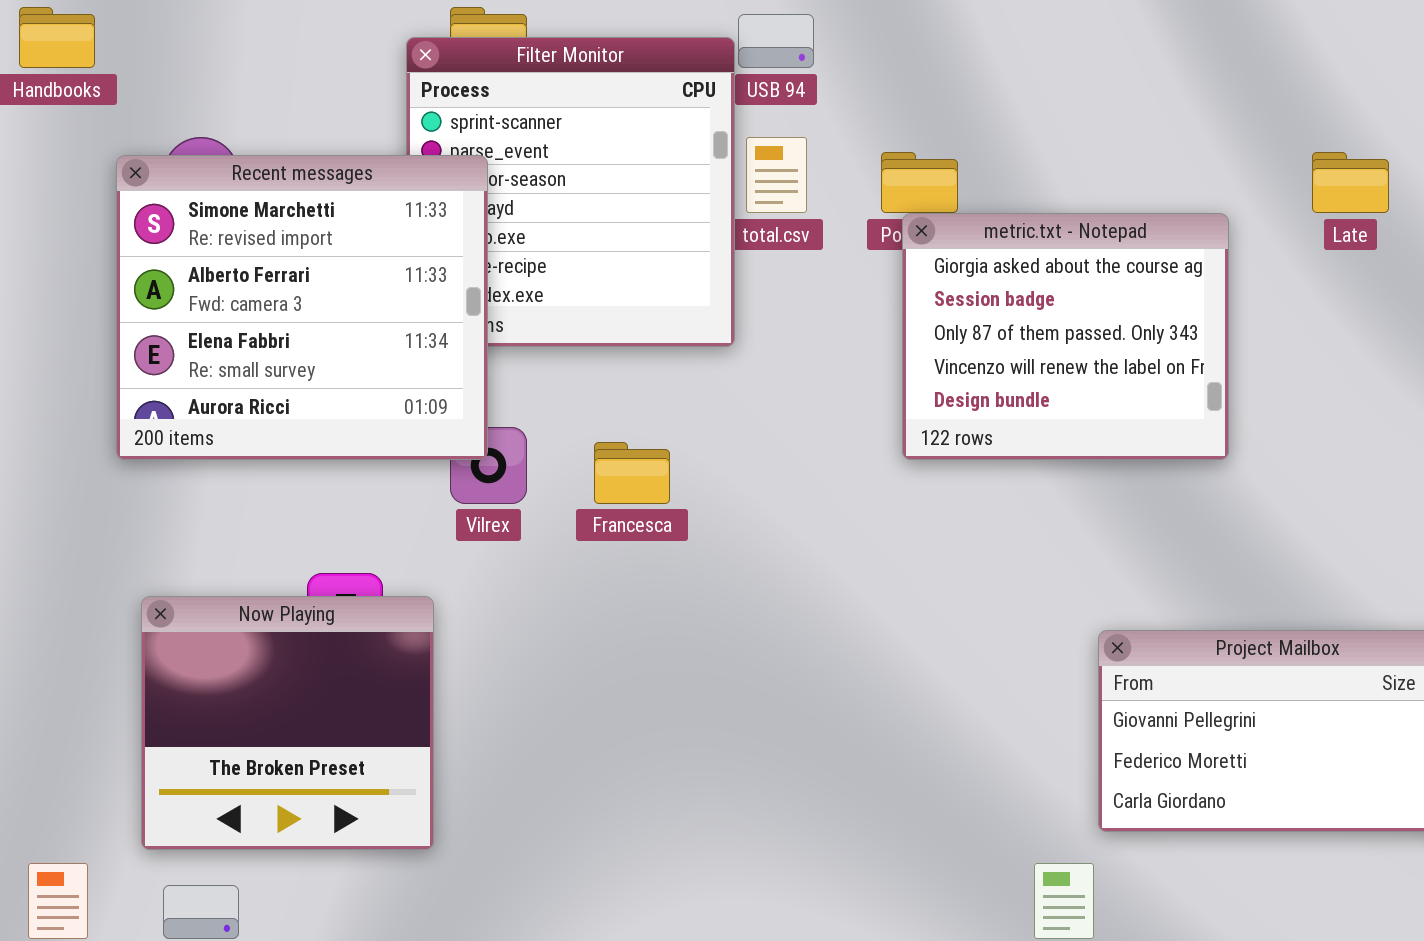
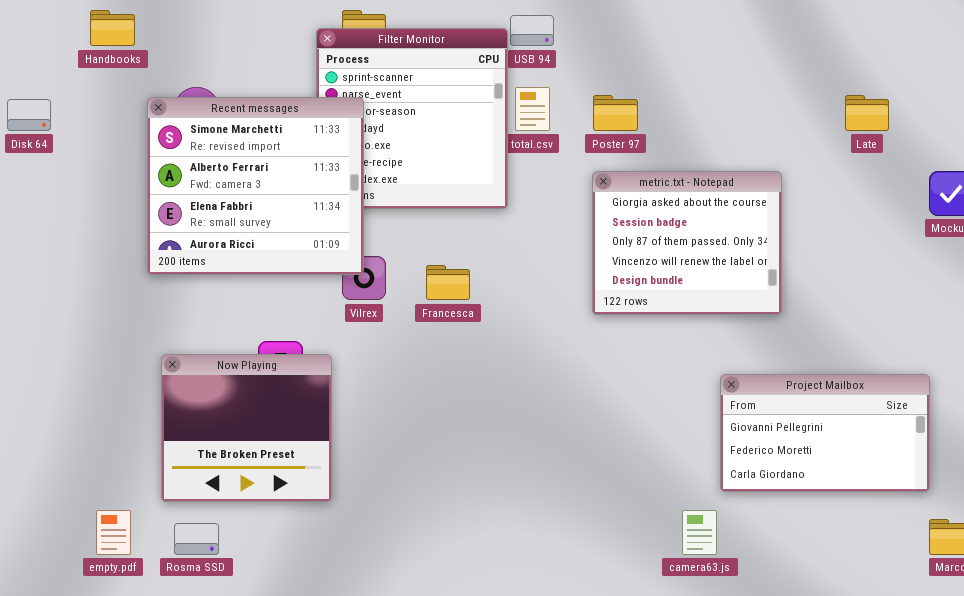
metric.txt - Notepad: [902,213,1229,460] -> [592,171,782,315], moved

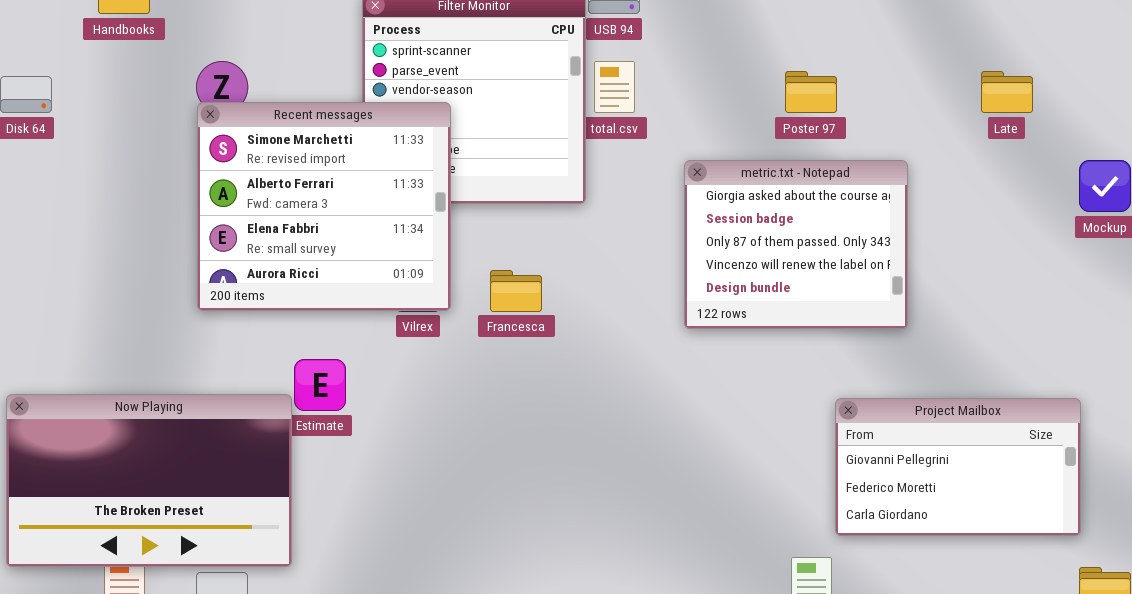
Poster 97: [593,95,638,131] -> [785,71,837,113], moved
Recent messages: [147,97,364,275] -> [197,102,451,311], moved
Now Playing: [161,354,332,502] -> [6,394,292,567], moved, resized

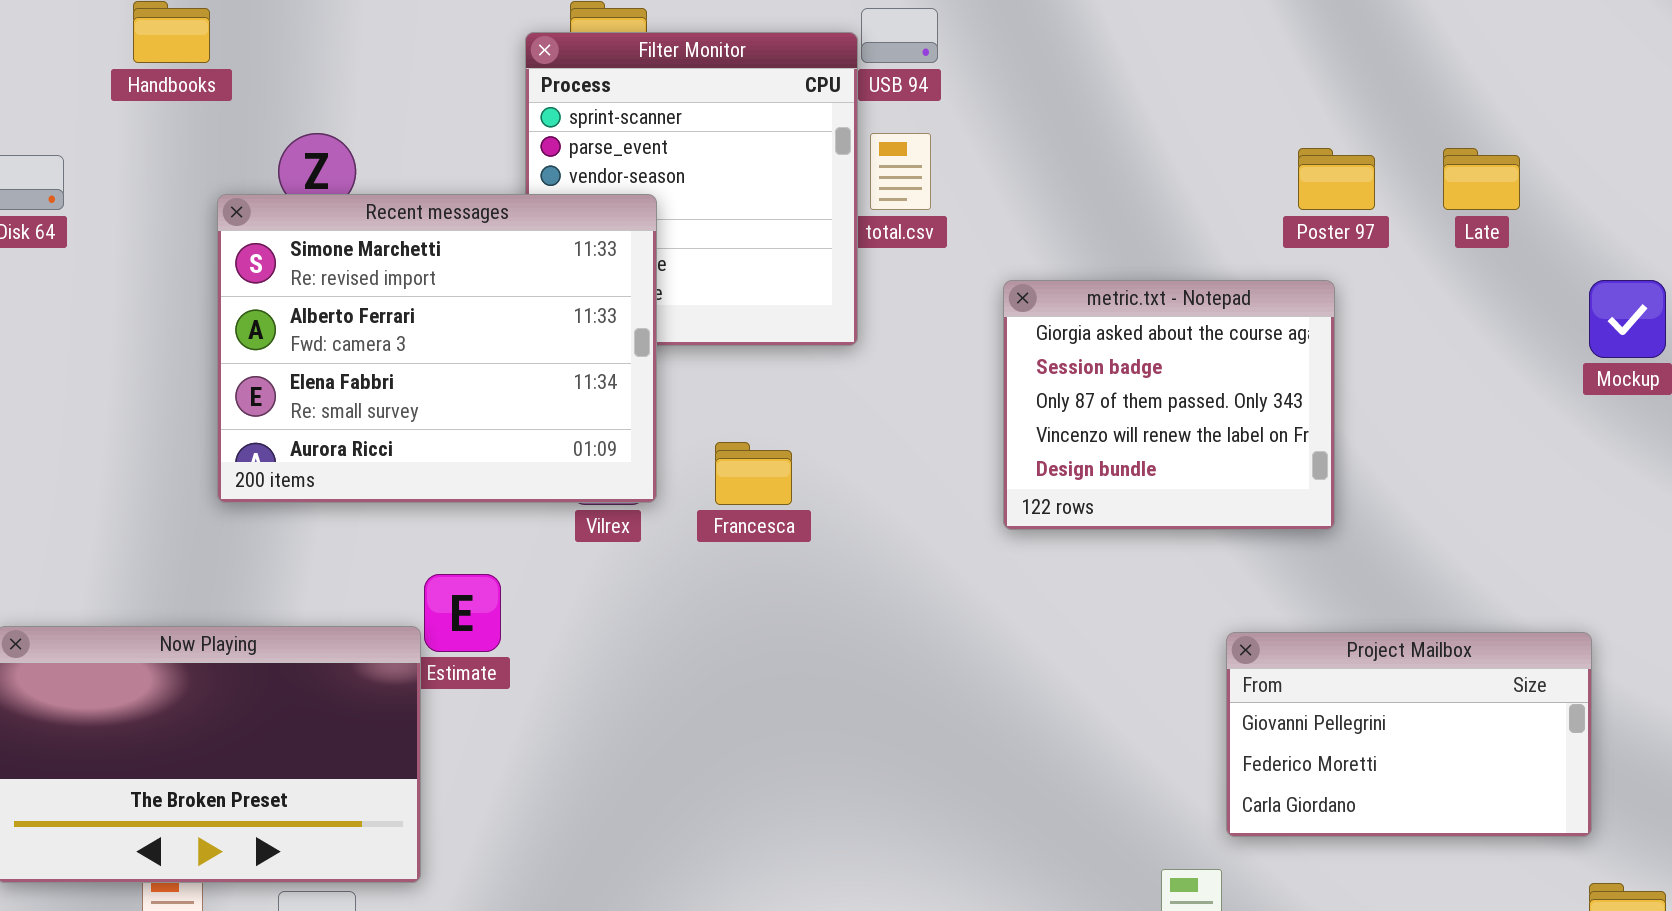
Poster 97: [785,71,837,113] -> [1298,148,1375,210], moved
Recent messages: [197,102,451,311] -> [217,194,657,503], resized

